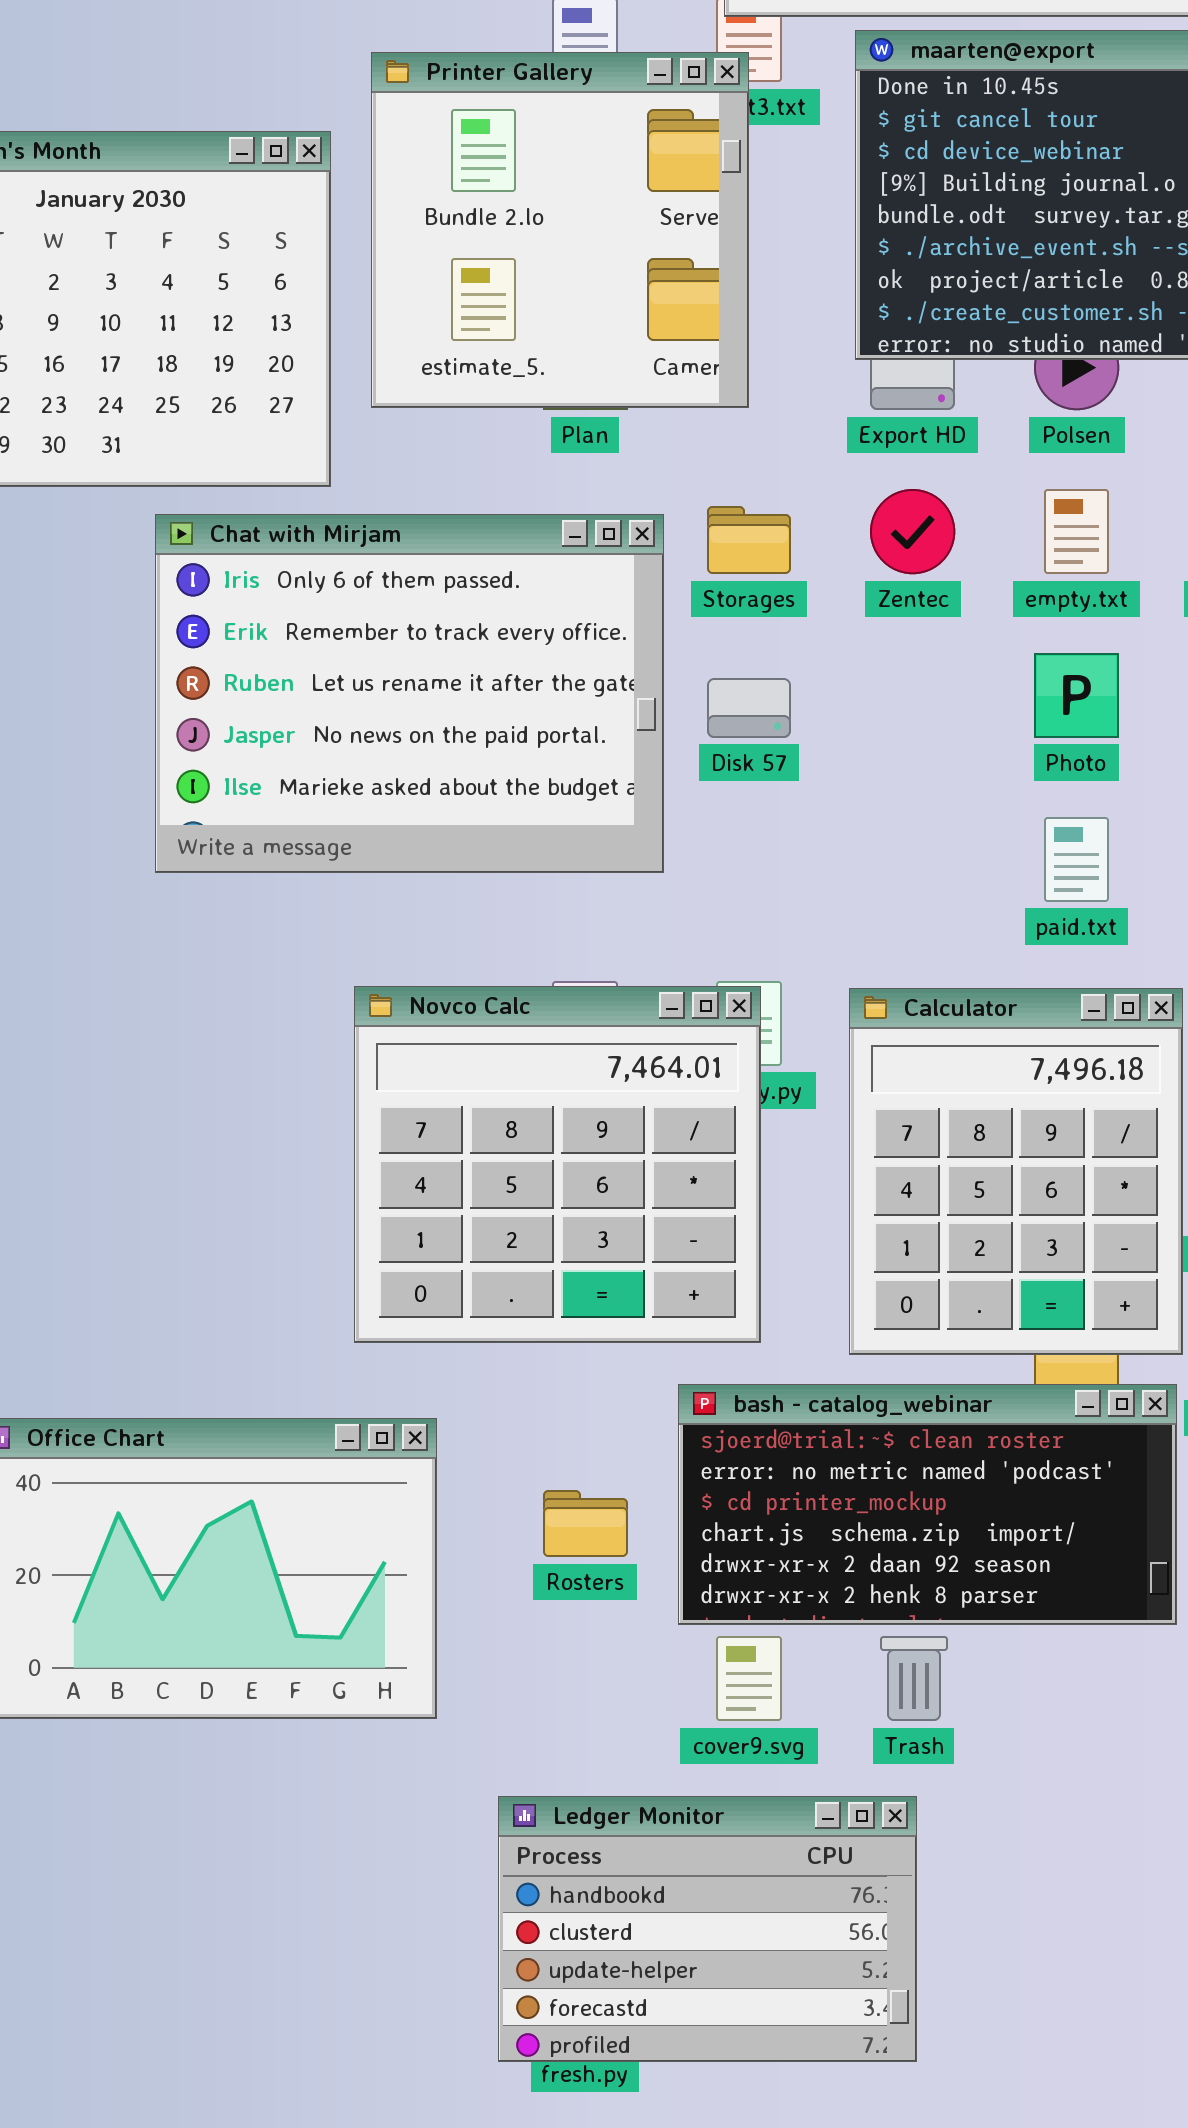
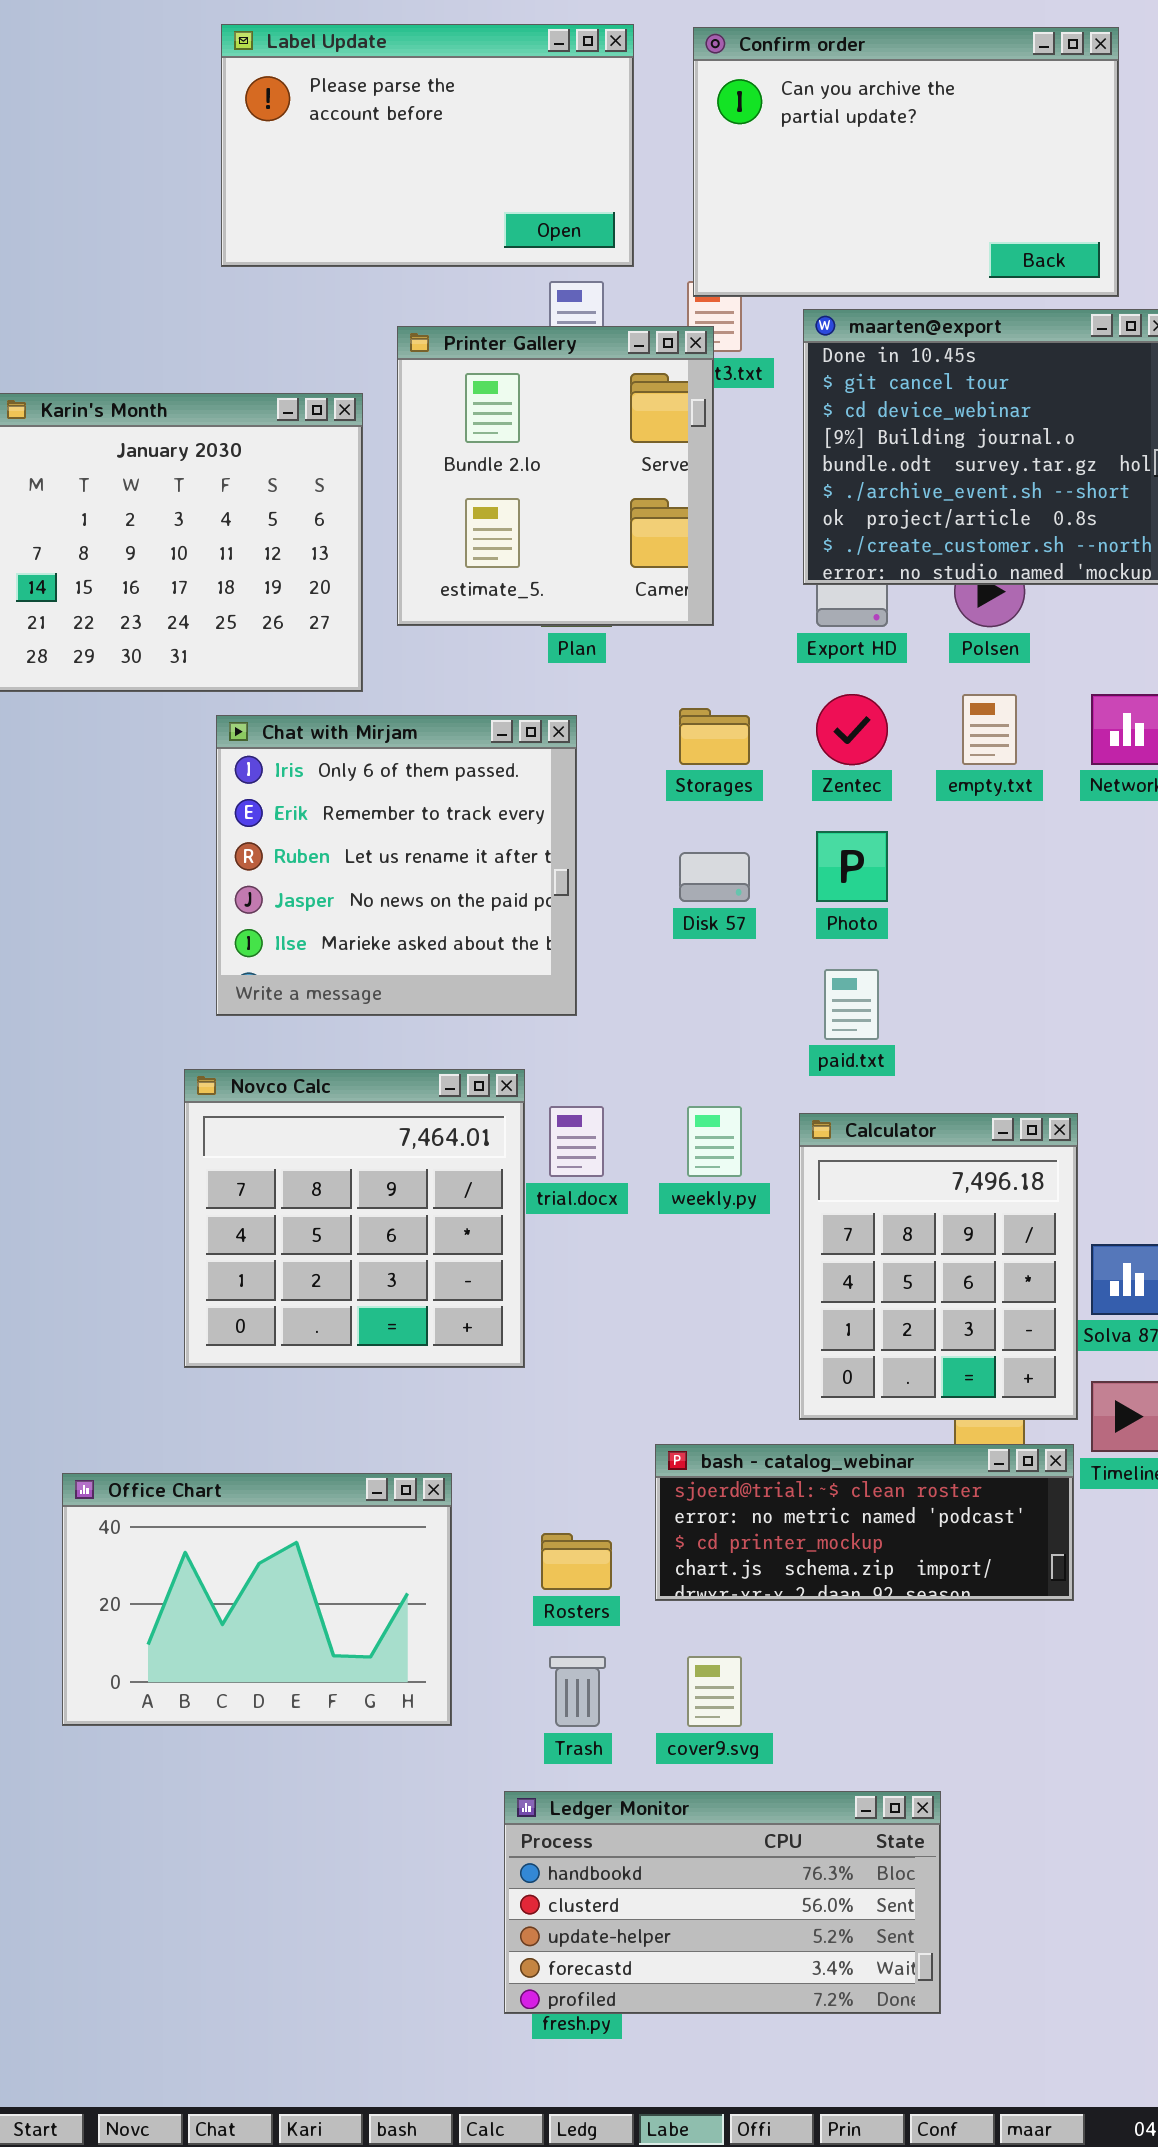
Chat with Mirjam: [155,514,664,873] -> [216,715,577,1016], resized
Photo: [1034,653,1119,738] -> [816,831,888,902], moved
paid.txt: [1044,817,1109,902] -> [824,969,879,1040], moved
Novco Calc: [354,986,761,1343] -> [184,1069,525,1368], moved
bash - catalog_webinar: [678,1384,1177,1625] -> [655,1444,1074,1601], resized
Trash: [880,1636,948,1721] -> [549,1656,606,1727], moved
Ledger Monitor: [498,1796,917,2062] -> [504,1791,941,2014], resized

